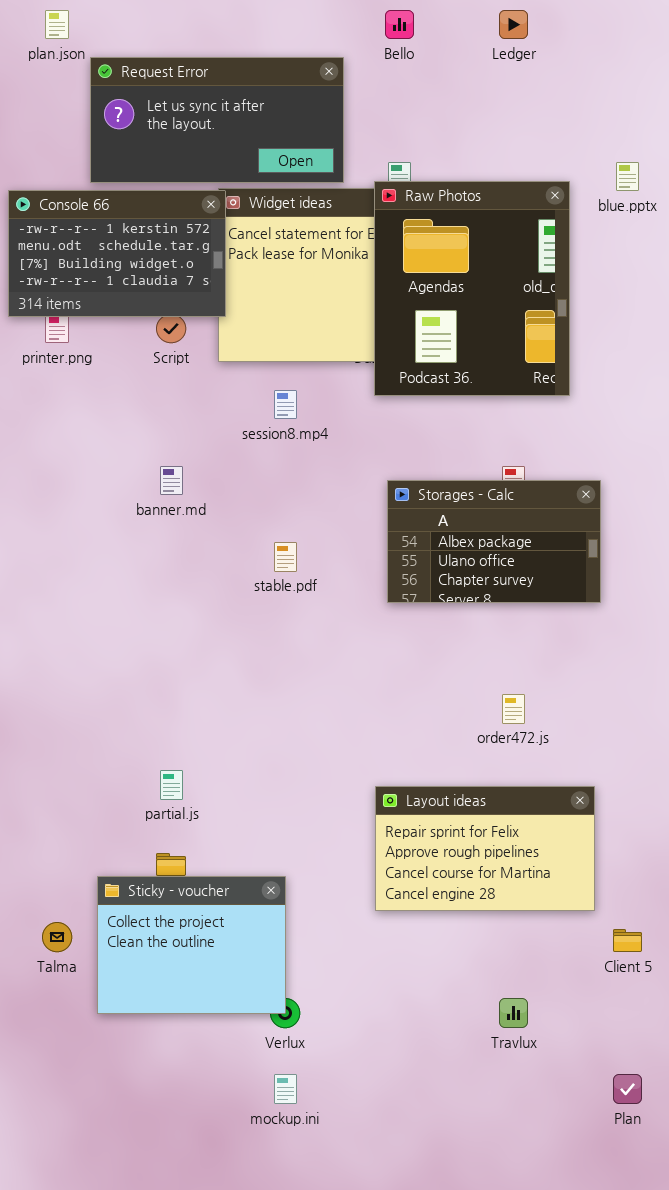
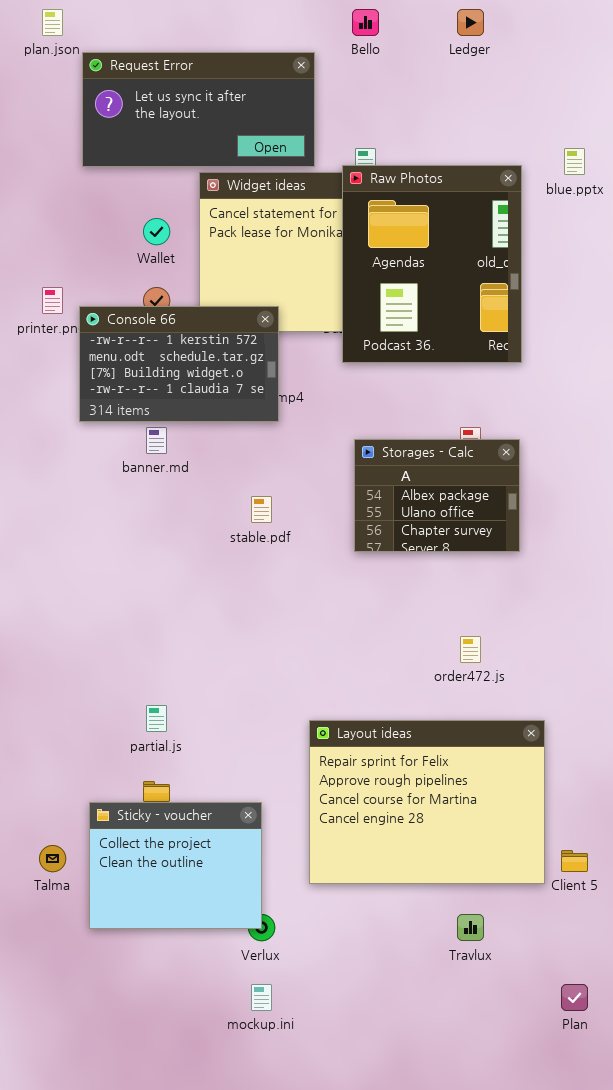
Console 66: [8,190,226,317] -> [79,306,279,422], moved
Storages - Calc: [387,480,601,603] -> [354,439,520,552], resized
Layout ideas: [375,786,595,911] -> [309,720,545,884], resized

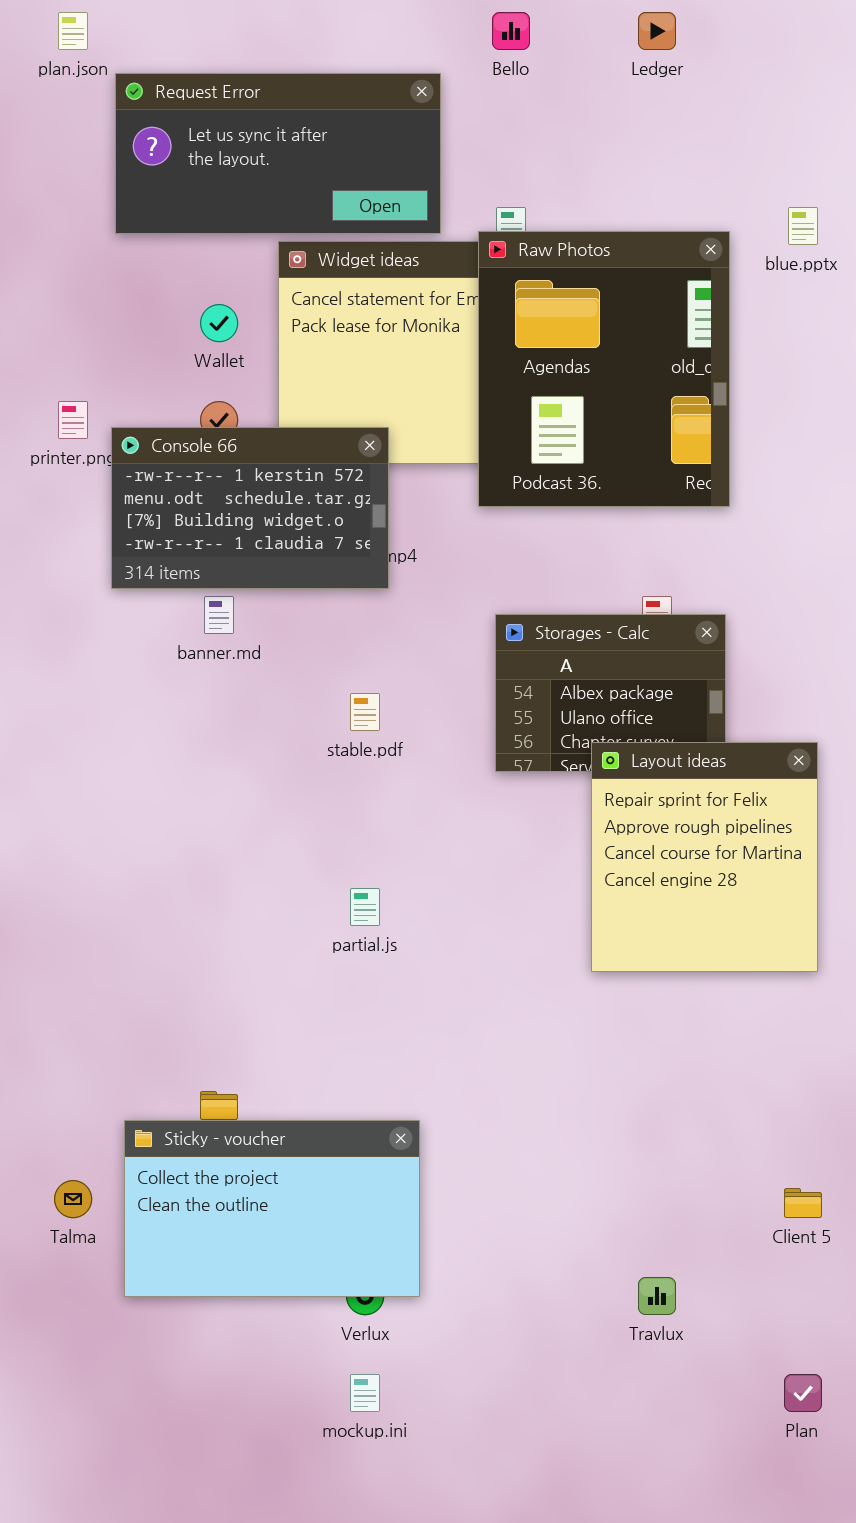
partial.js: [146,705,167,732] -> [350,888,380,926], moved
Layout ideas: [309,720,545,884] -> [591,742,818,972], moved, resized
Sticky - voucher: [89,802,262,929] -> [124,1120,420,1297], resized

